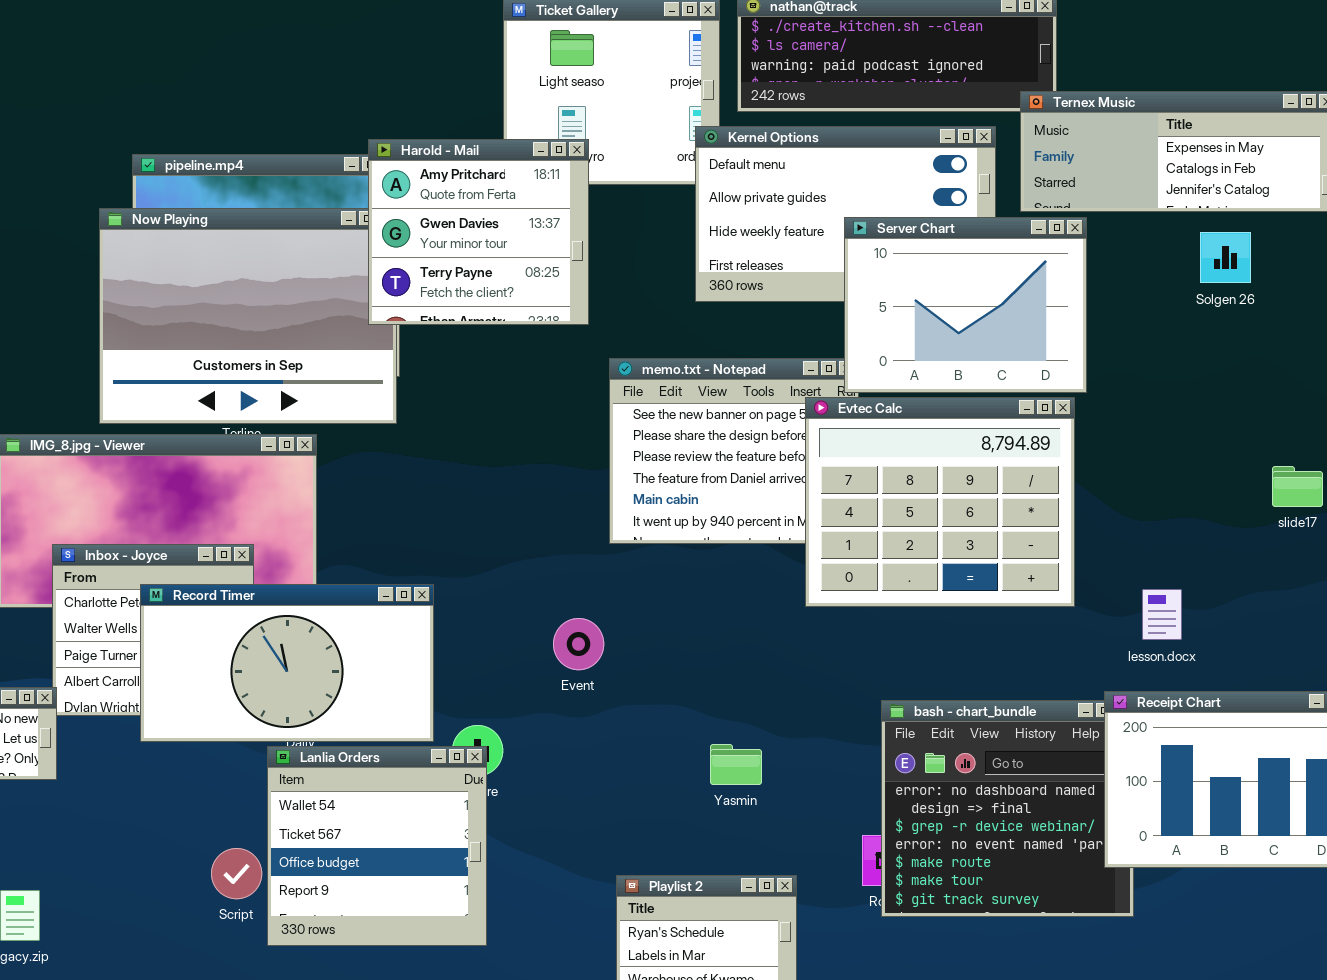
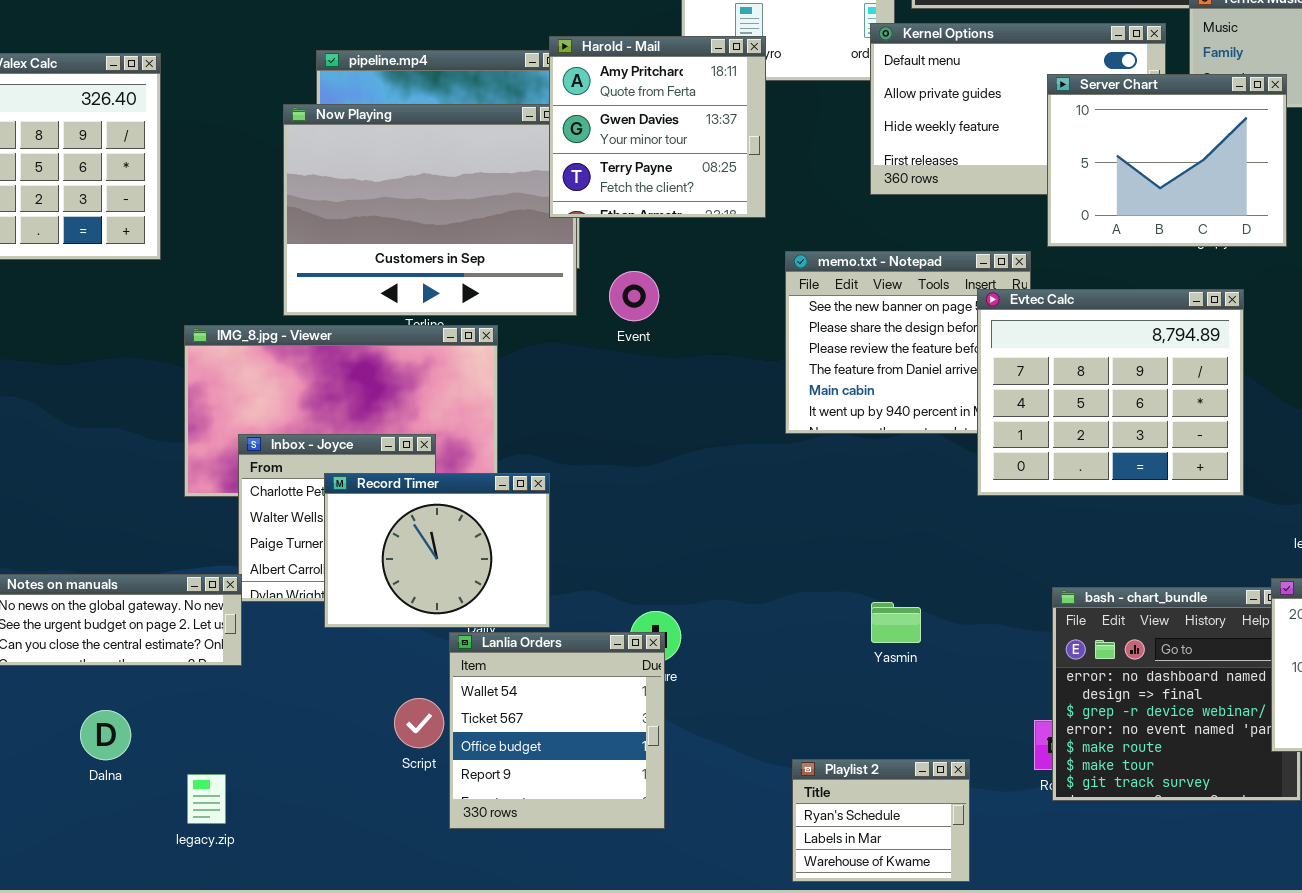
Server Chart: [844,217,1087,393] -> [1047,74,1287,247], moved
Record Timer: [140,584,434,742] -> [324,473,550,628], resized
Event: [553,618,604,670] -> [609,271,659,321], moved
Yasmin: [710,744,762,785] -> [871,602,921,643], moved
Script: [211,848,262,899] -> [394,698,444,748], moved

